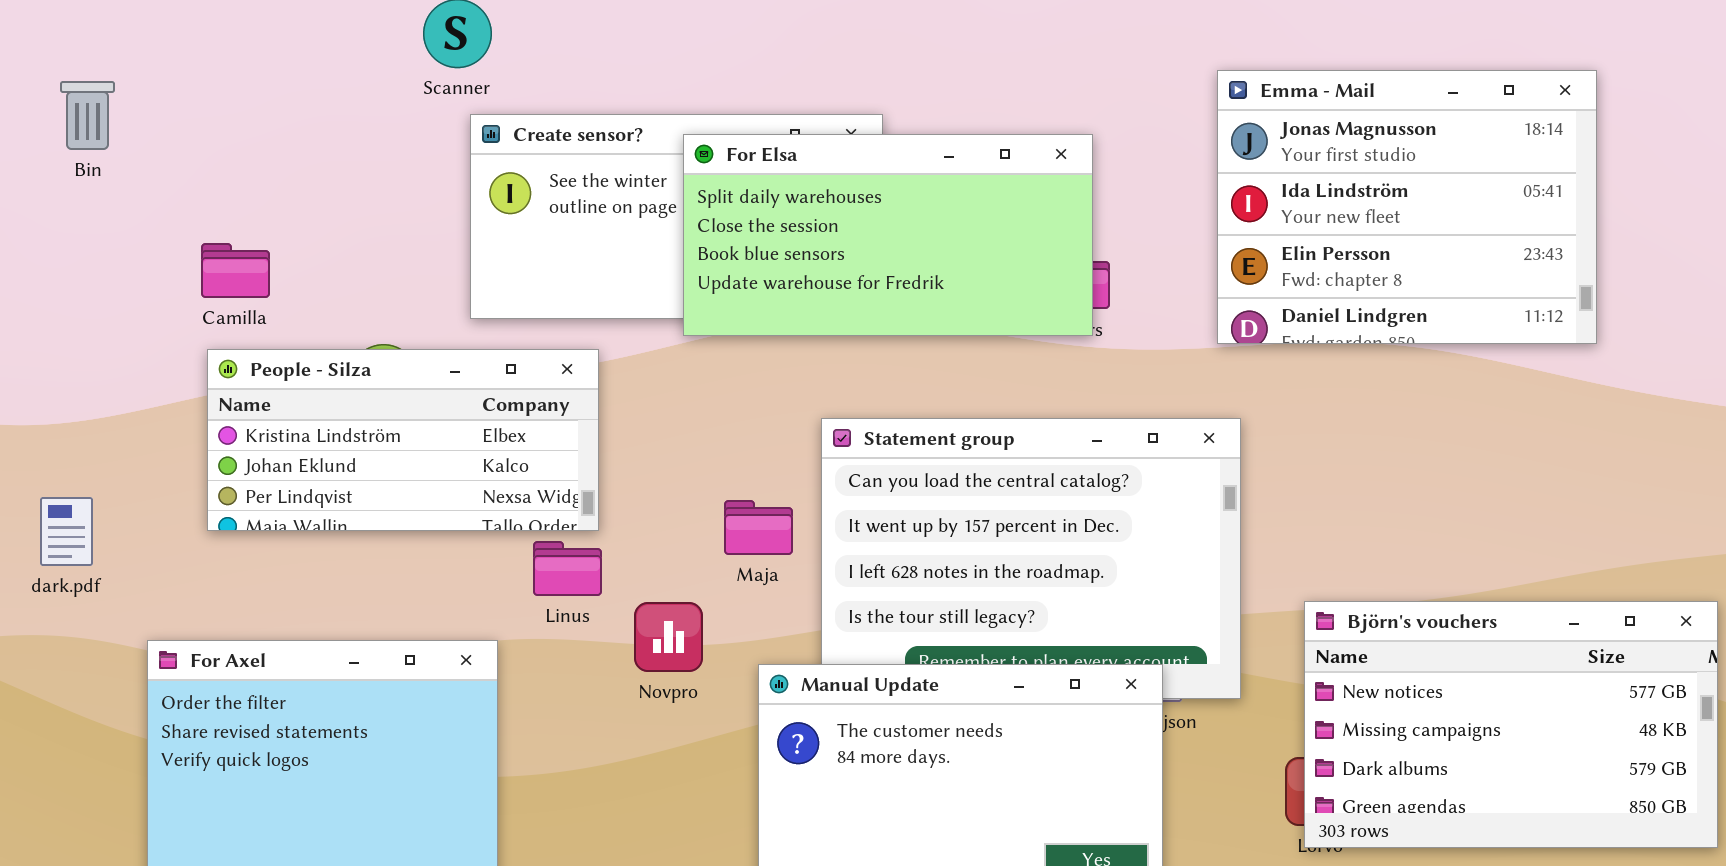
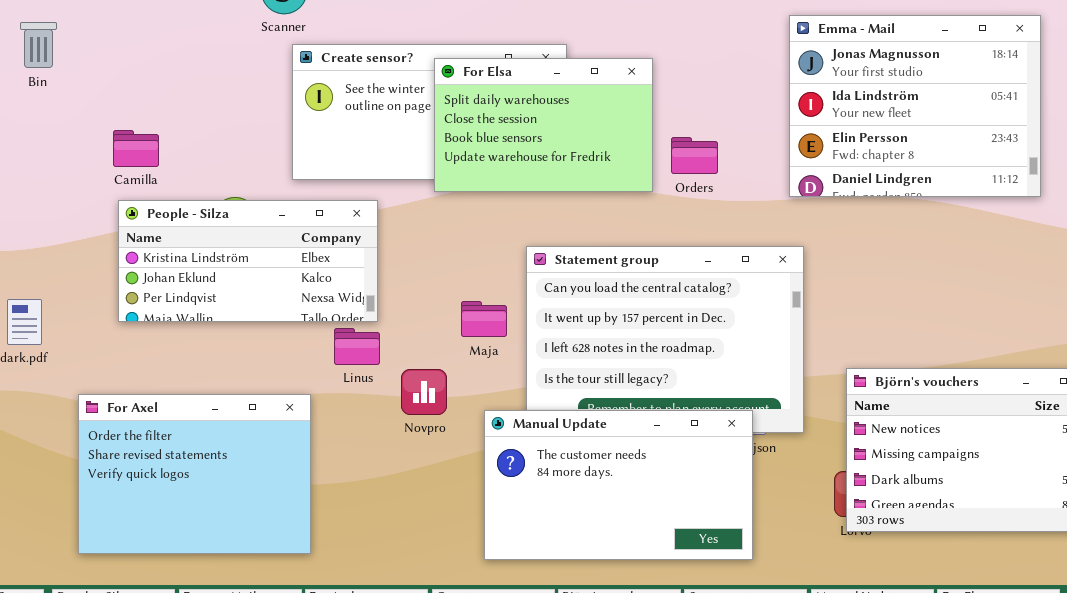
For Elsa: [683,134,1093,336] -> [434,58,653,192], resized

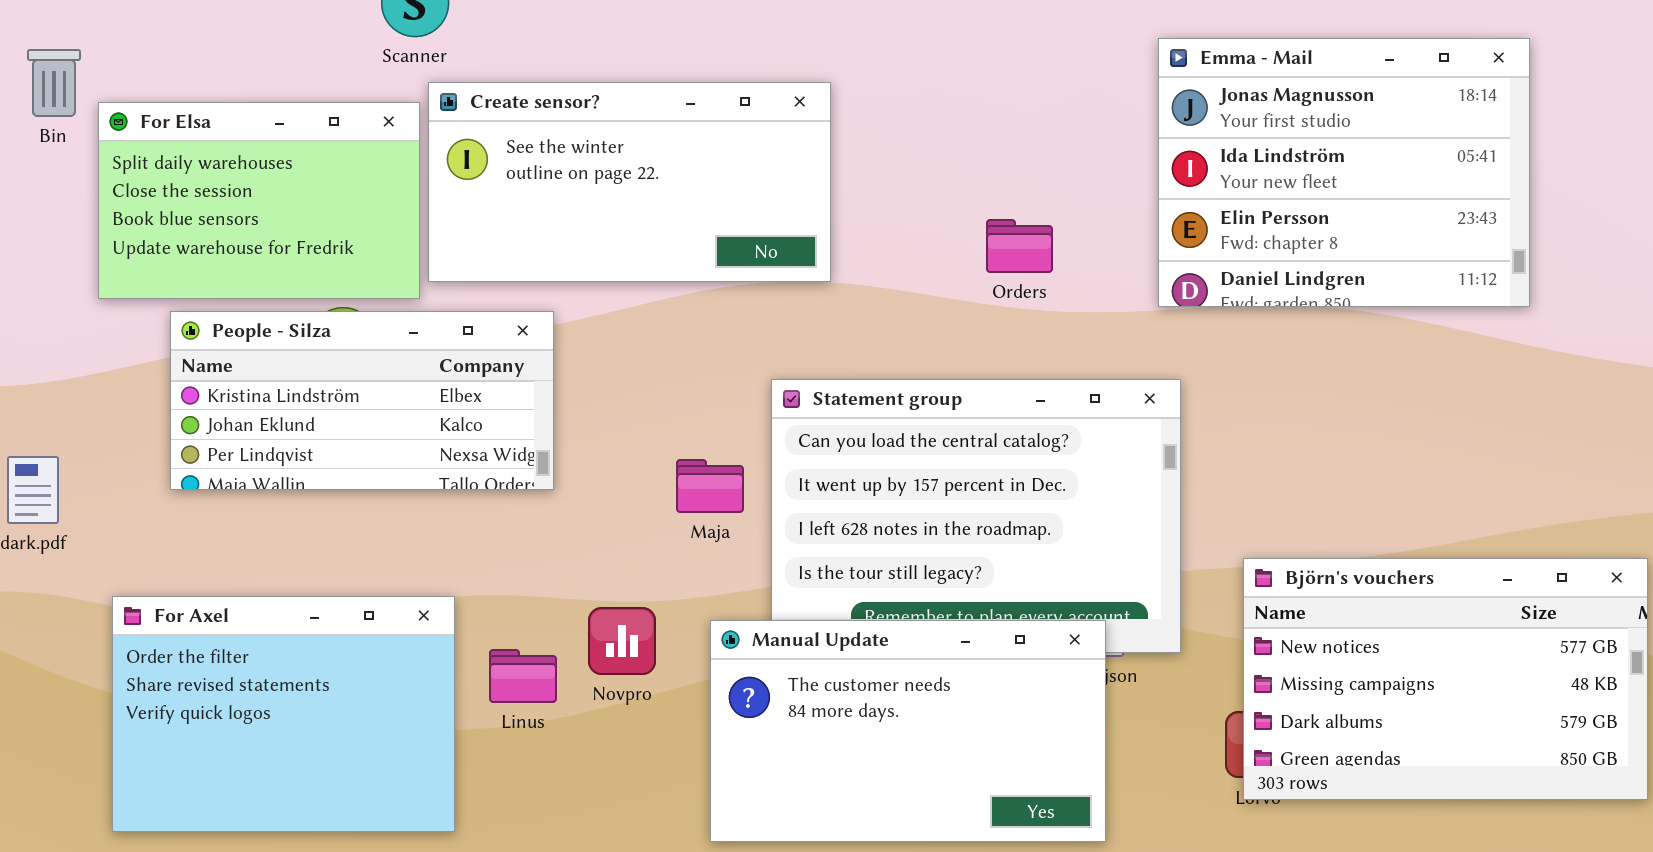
For Elsa: [434,58,653,192] -> [98,102,420,299], moved
Linus: [334,328,380,365] -> [489,649,557,703], moved
Novpro: [401,369,447,415] -> [588,607,656,675], moved

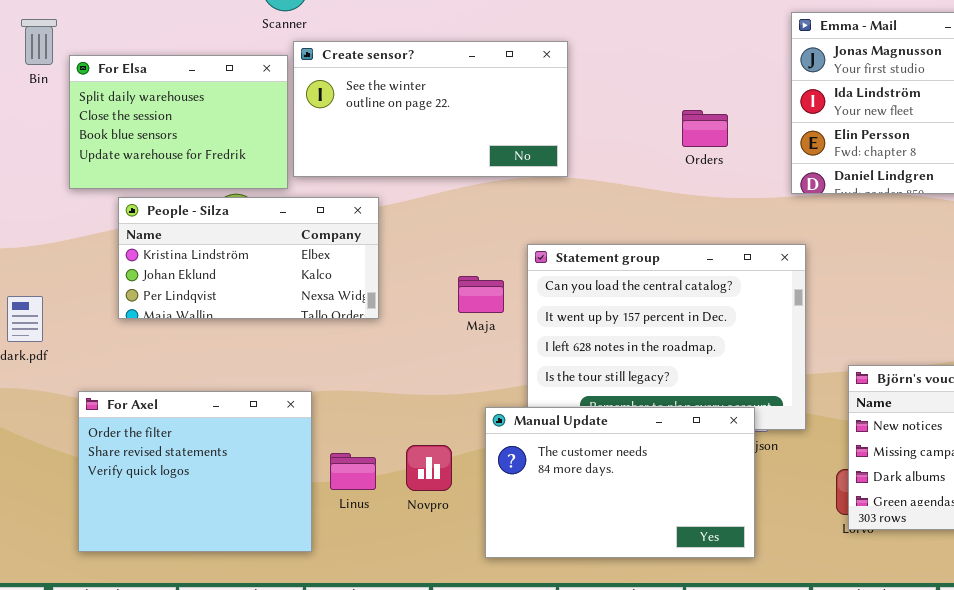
Orders: [986,219,1053,273] -> [682,110,728,147], moved
Maja: [676,459,744,513] -> [458,276,504,313], moved
Novpro: [588,607,656,675] -> [406,445,452,491], moved
Linus: [489,649,557,703] -> [330,453,376,490], moved

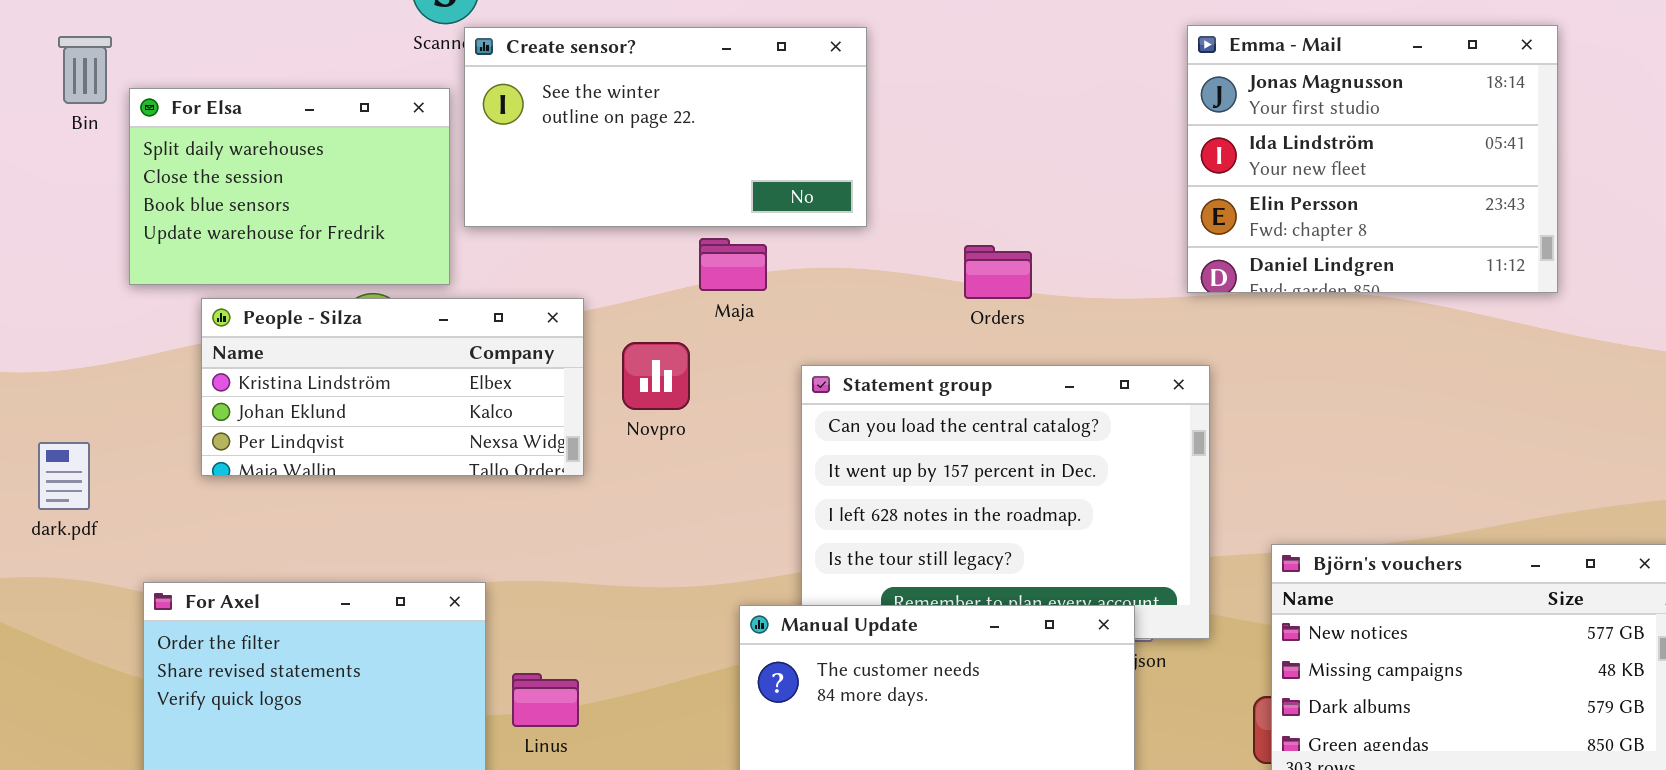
Create sensor?: [293,41,568,177] -> [464,27,867,227], moved
Orders: [682,110,728,147] -> [964,245,1032,299], moved
Maja: [458,276,504,313] -> [699,238,767,291], moved
Novpro: [406,445,452,491] -> [622,342,690,410], moved

